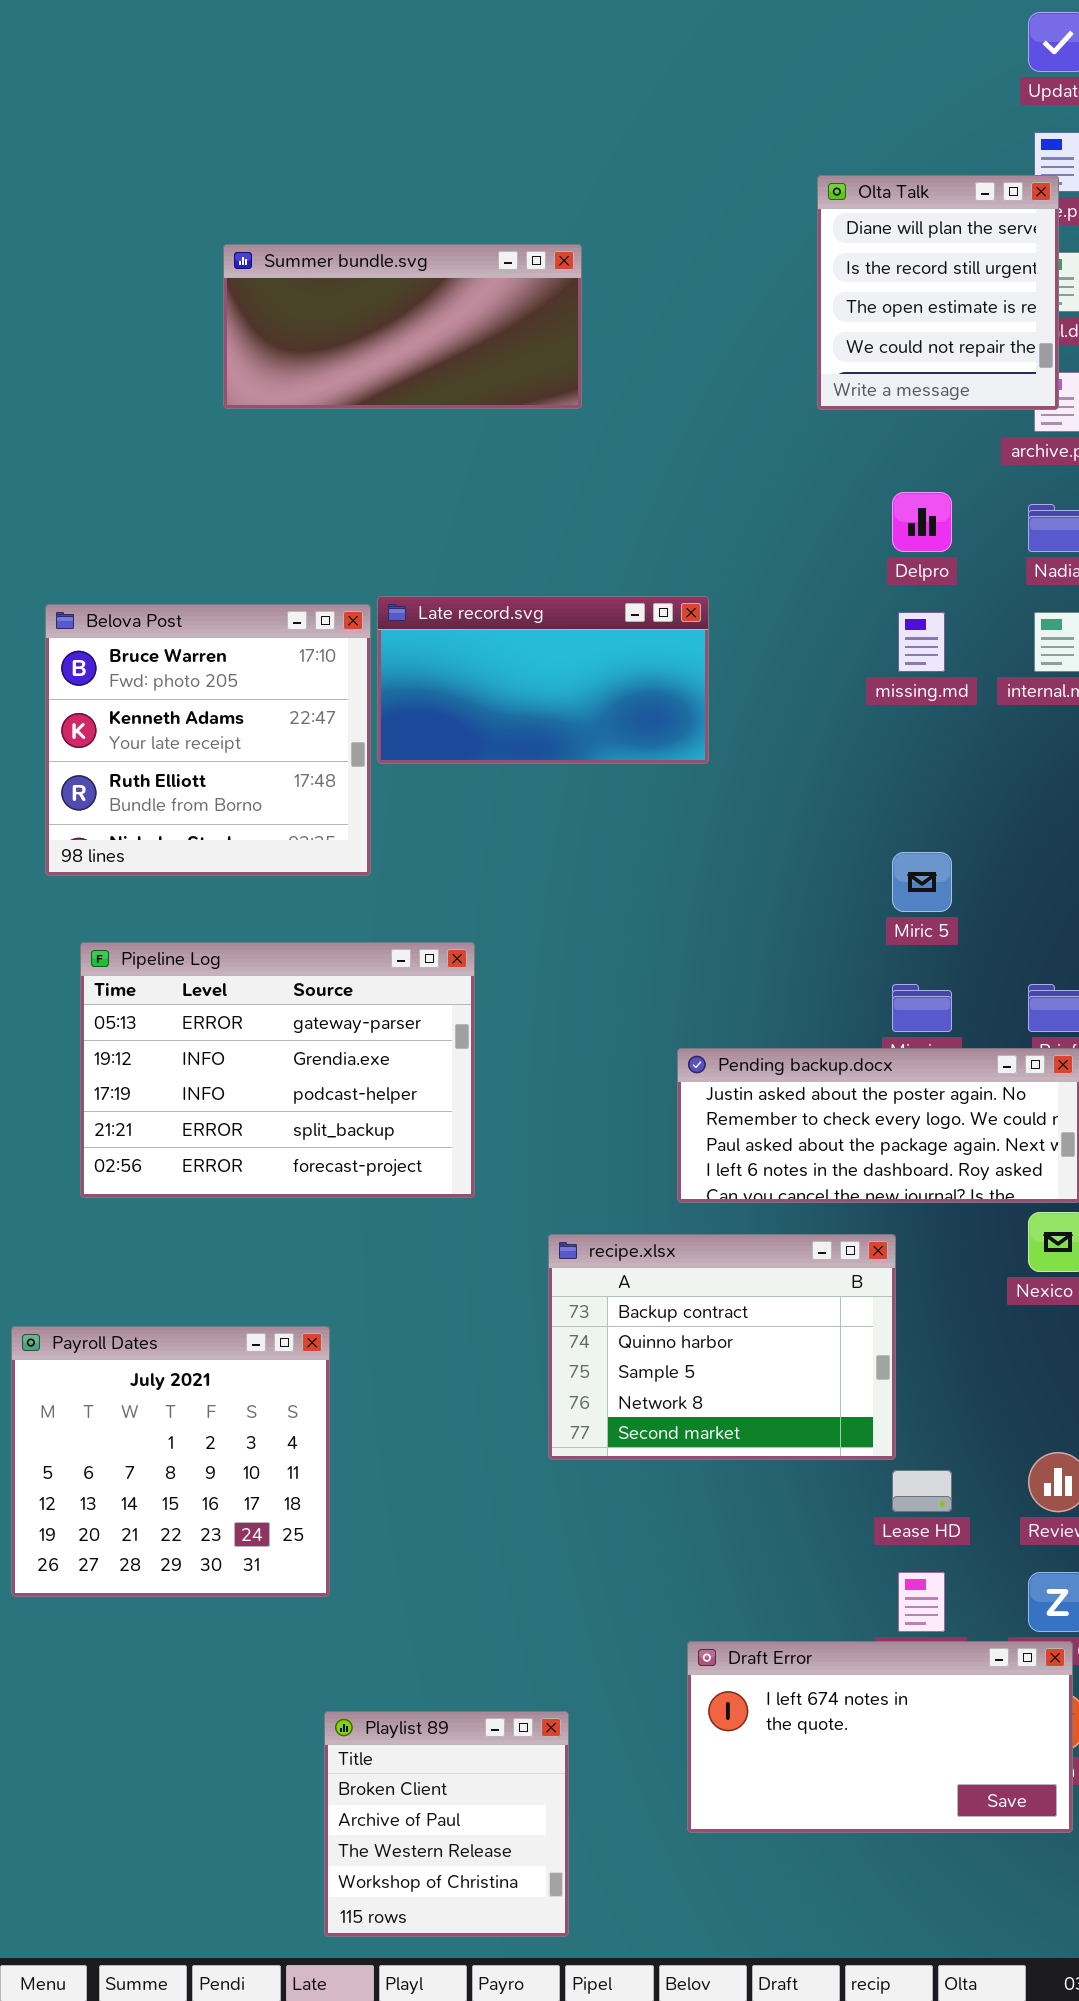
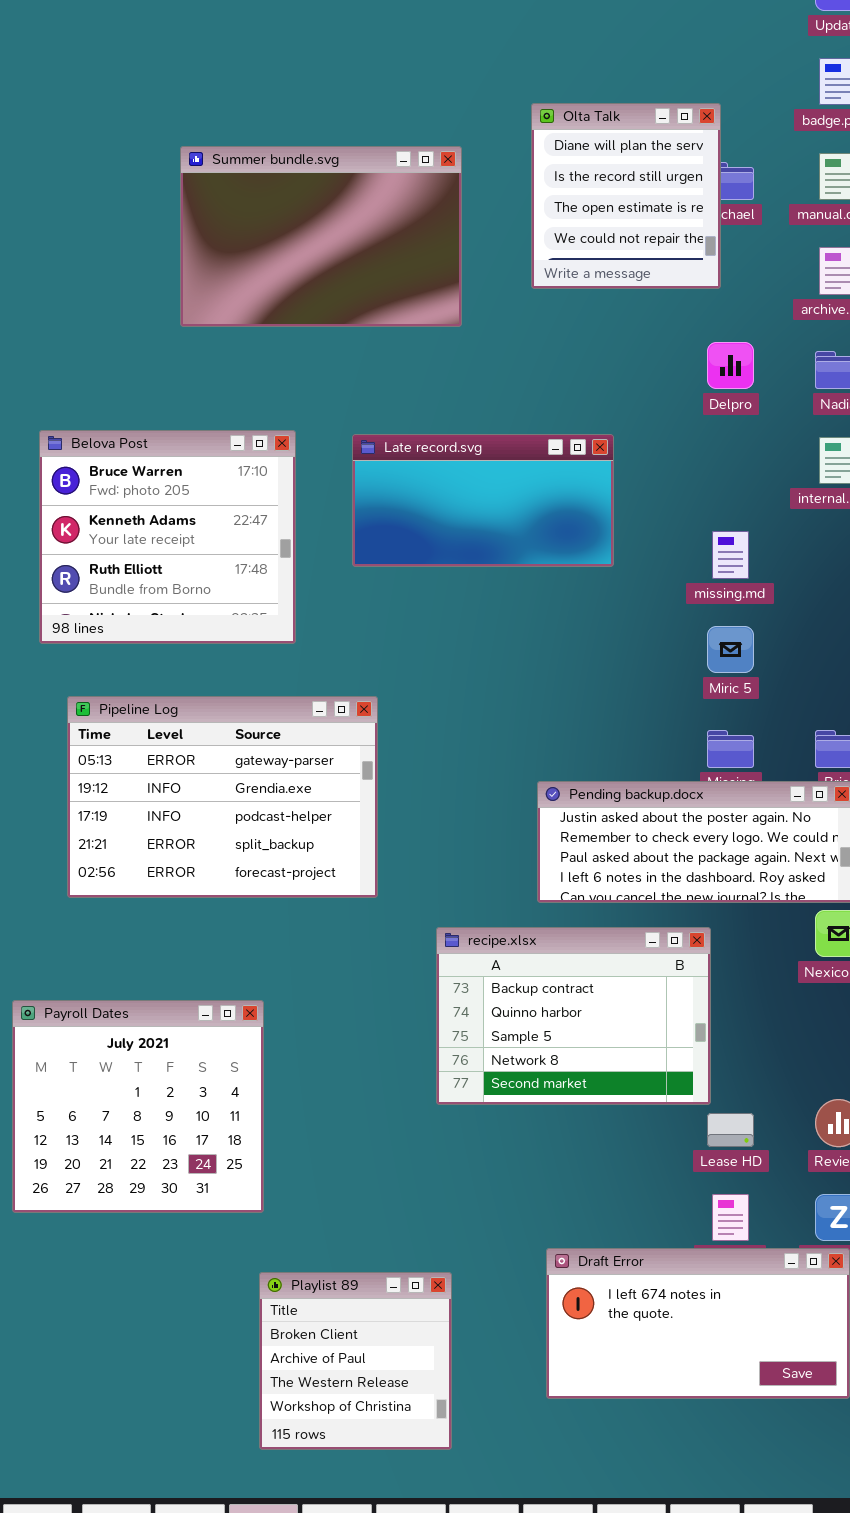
Olta Talk: [817,175,1059,410] -> [531,103,721,289], moved
Summer bundle.svg: [223,244,582,409] -> [180,146,462,327], resized
Late record.svg: [377,596,709,764] -> [352,434,614,567], moved
missing.md: [898,612,945,672] -> [712,531,749,579], moved
Playlist 89: [324,1711,569,1937] -> [259,1272,452,1450], moved

